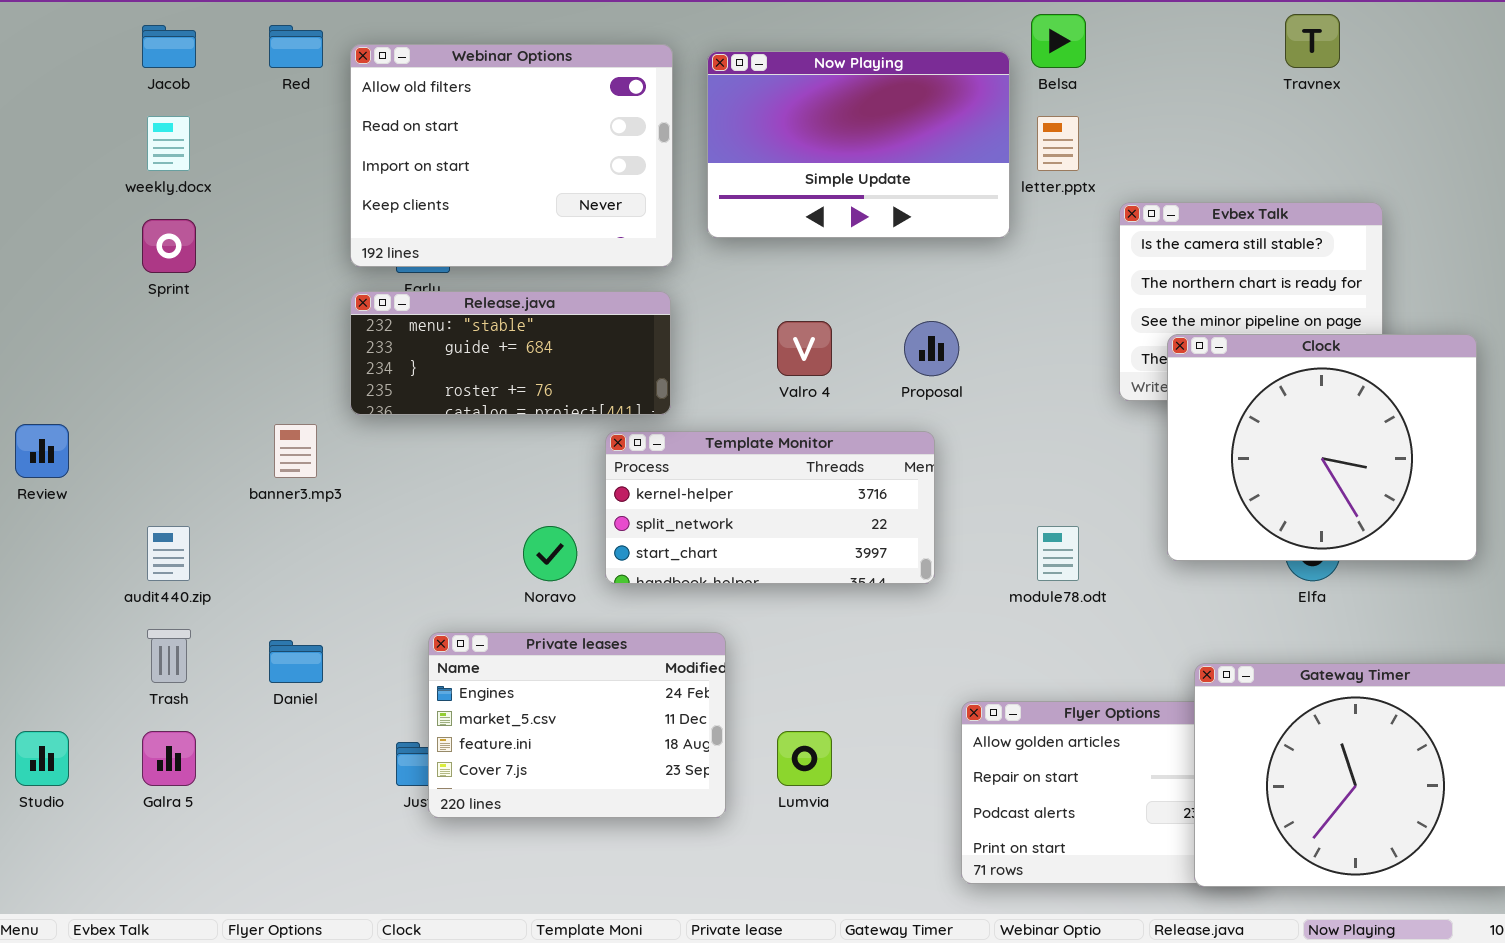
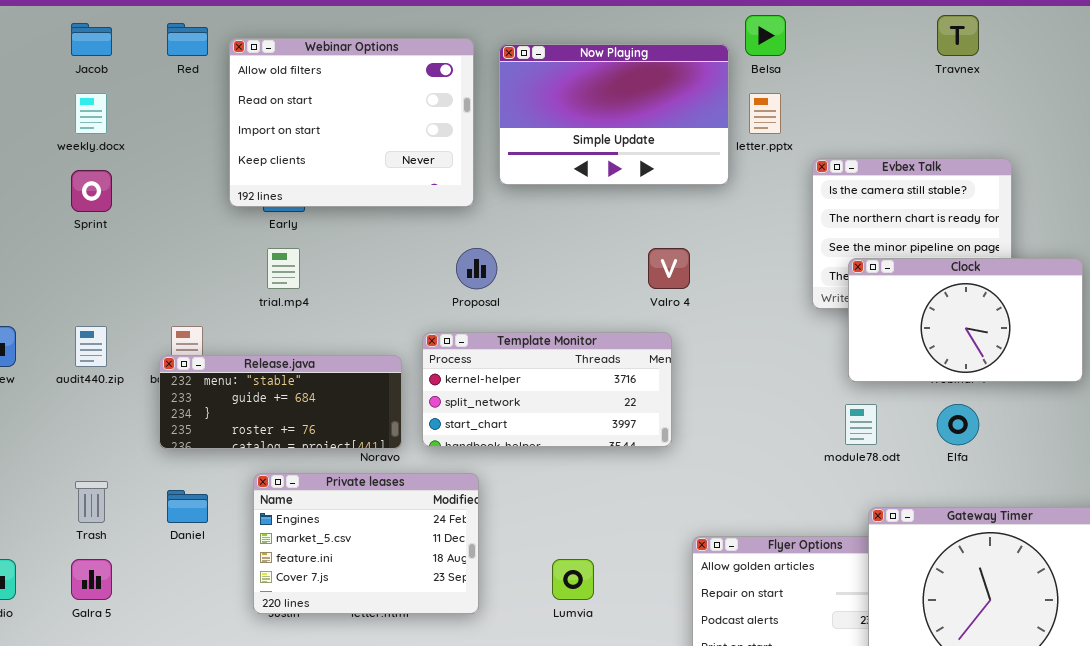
Release.java: [350,291,671,415] -> [159,355,402,449], moved
Valro 4: [777,321,832,376] -> [648,248,690,289], moved
Proposal: [904,321,959,376] -> [456,248,497,289], moved
Clock: [1167,334,1477,561] -> [848,258,1083,382], resized
audit440.zip: [147,526,190,581] -> [75,326,107,367], moved
module78.odt: [1037,526,1079,581] -> [845,404,877,445], moved
Private leases: [428,632,726,818] -> [253,473,479,614], moved

